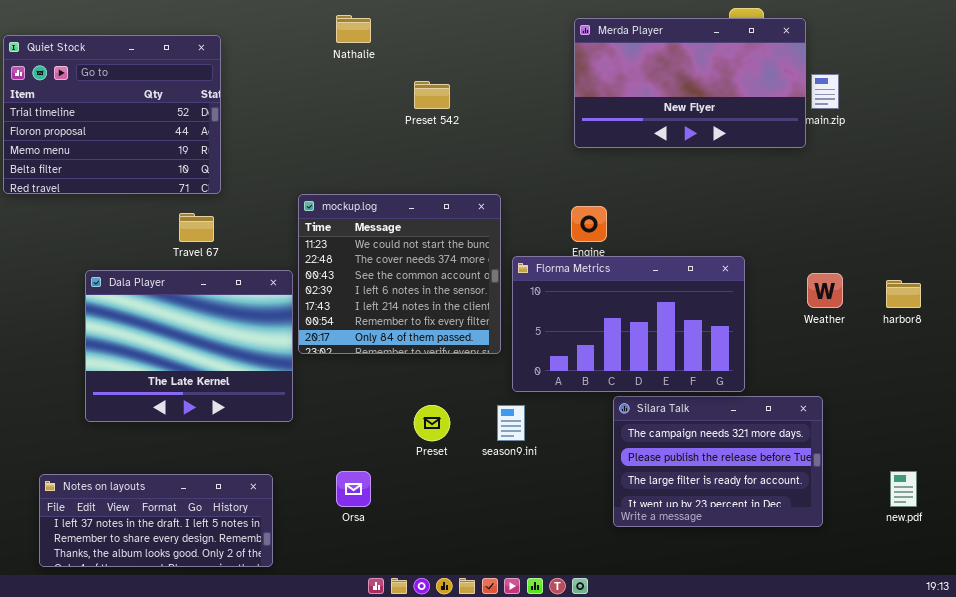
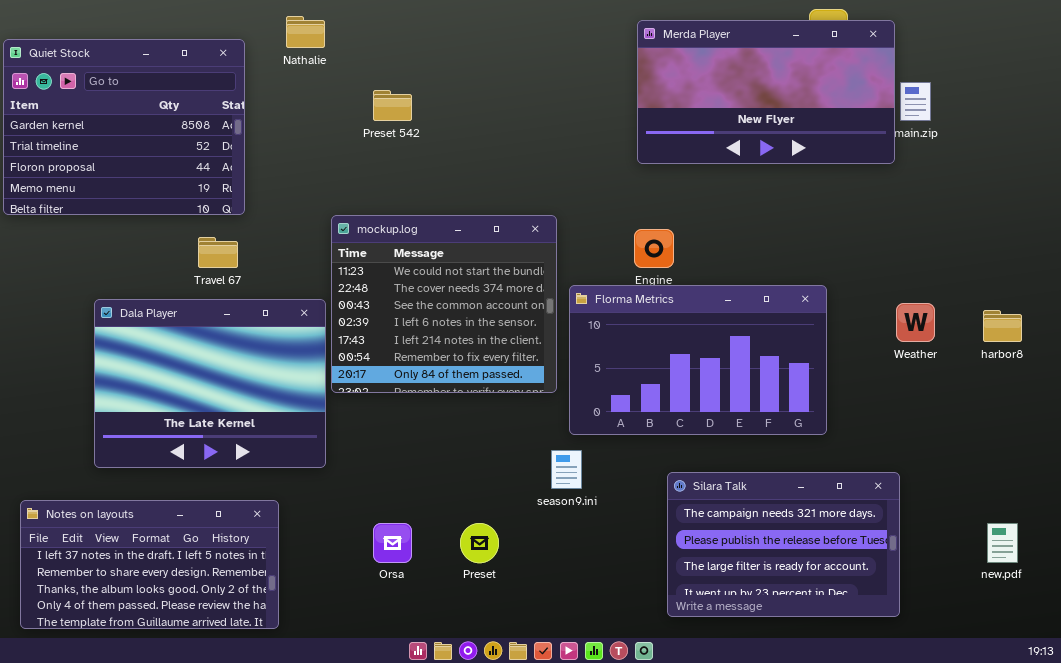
Nathalie: [336,15,371,43] -> [286,16,325,48], moved
Quiet Stock: [3,35,221,194] -> [3,39,245,215], scrolled up 1 row
Preset 542: [414,81,450,109] -> [373,90,412,121], moved
Silara Talk: [613,396,823,527] -> [667,472,900,617], moved
Preset: [414,405,450,441] -> [460,523,499,563], moved
Notes on layouts: [39,474,273,567] -> [20,500,279,629], moved, resized

